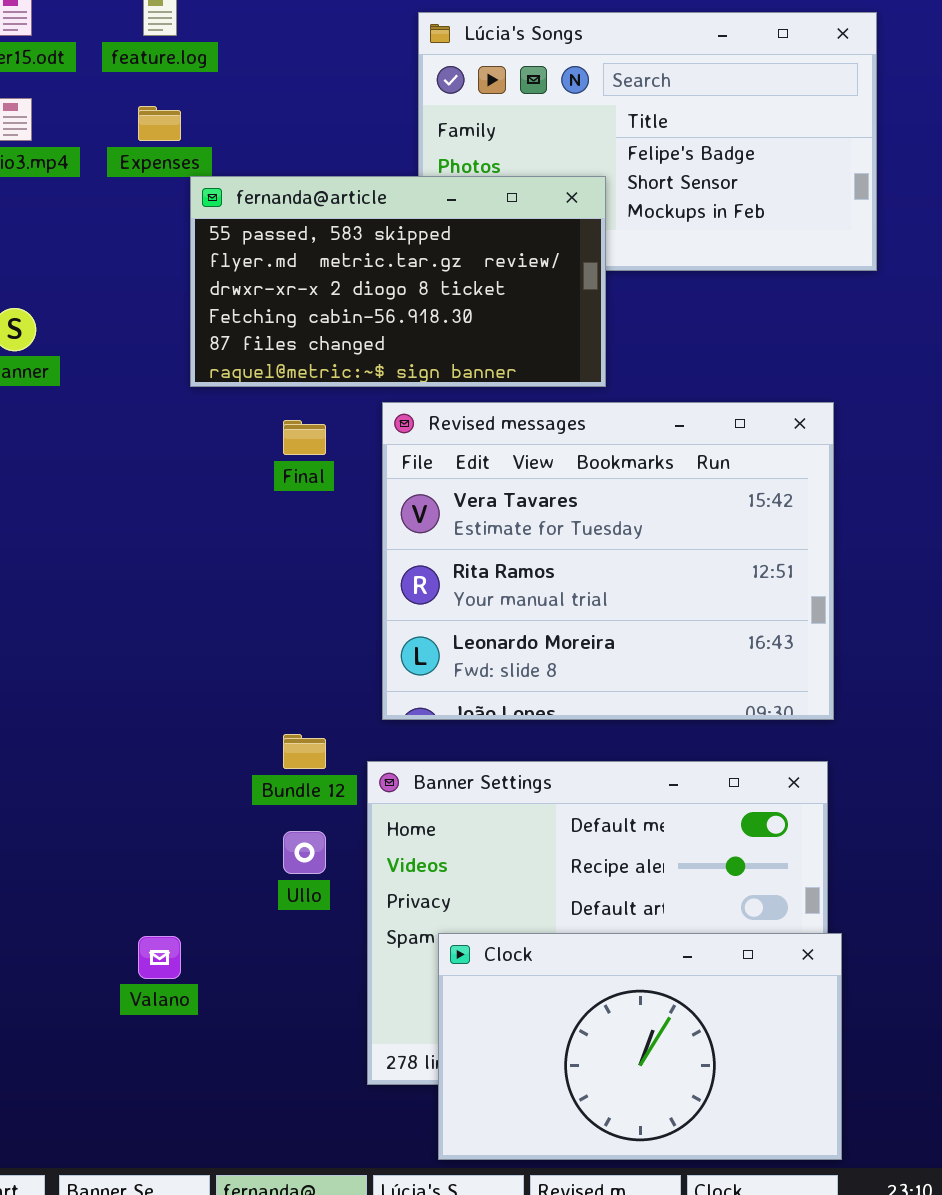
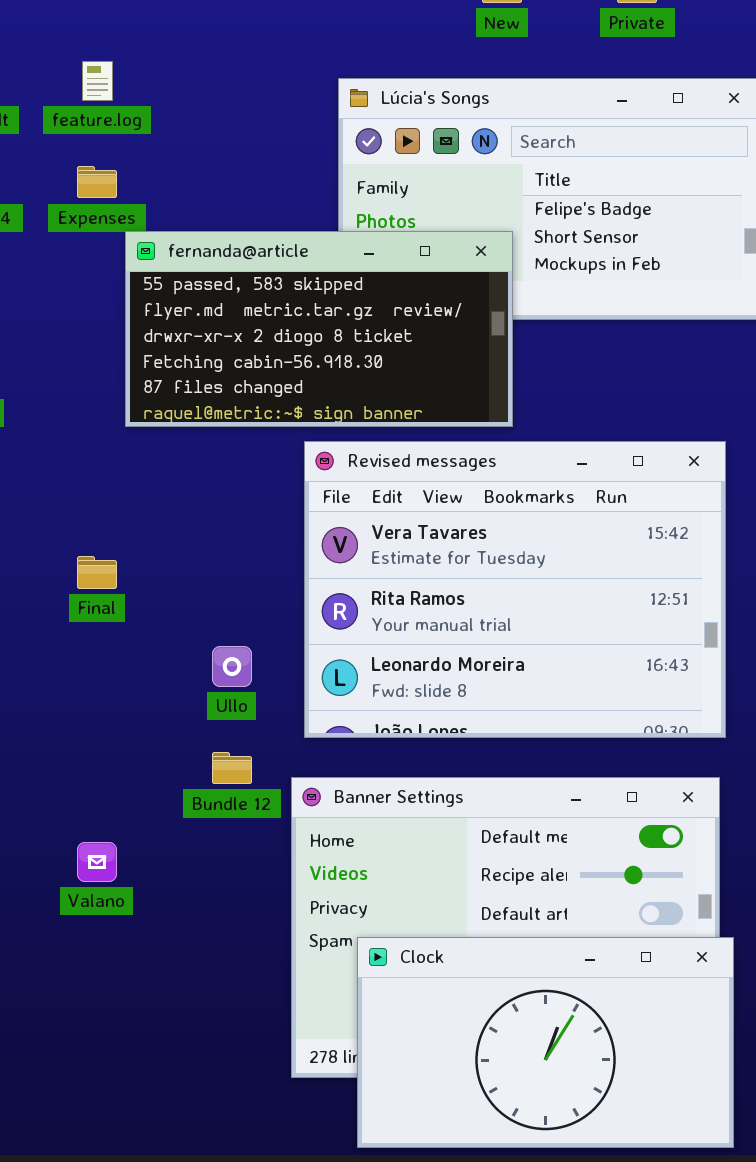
Final: [283,420,326,455] -> [77,556,117,589], moved
Ullo: [283,831,326,874] -> [212,646,252,687], moved
Valano: [138,936,181,979] -> [77,842,117,882], moved

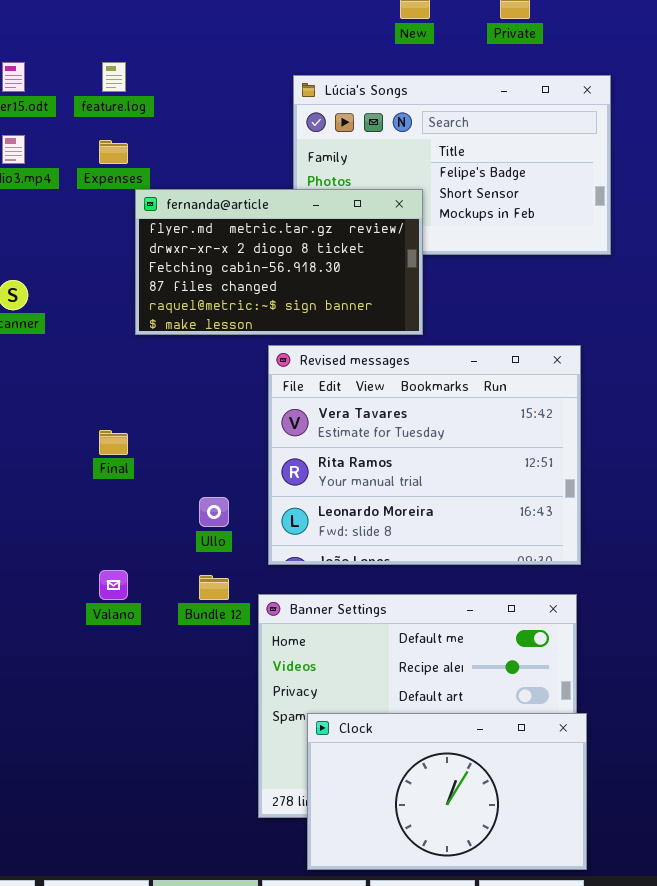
fernanda@article: [125,231,513,427] -> [135,189,423,335], scrolled down 1 row
Valano: [77,842,117,882] -> [99,570,128,600], moved

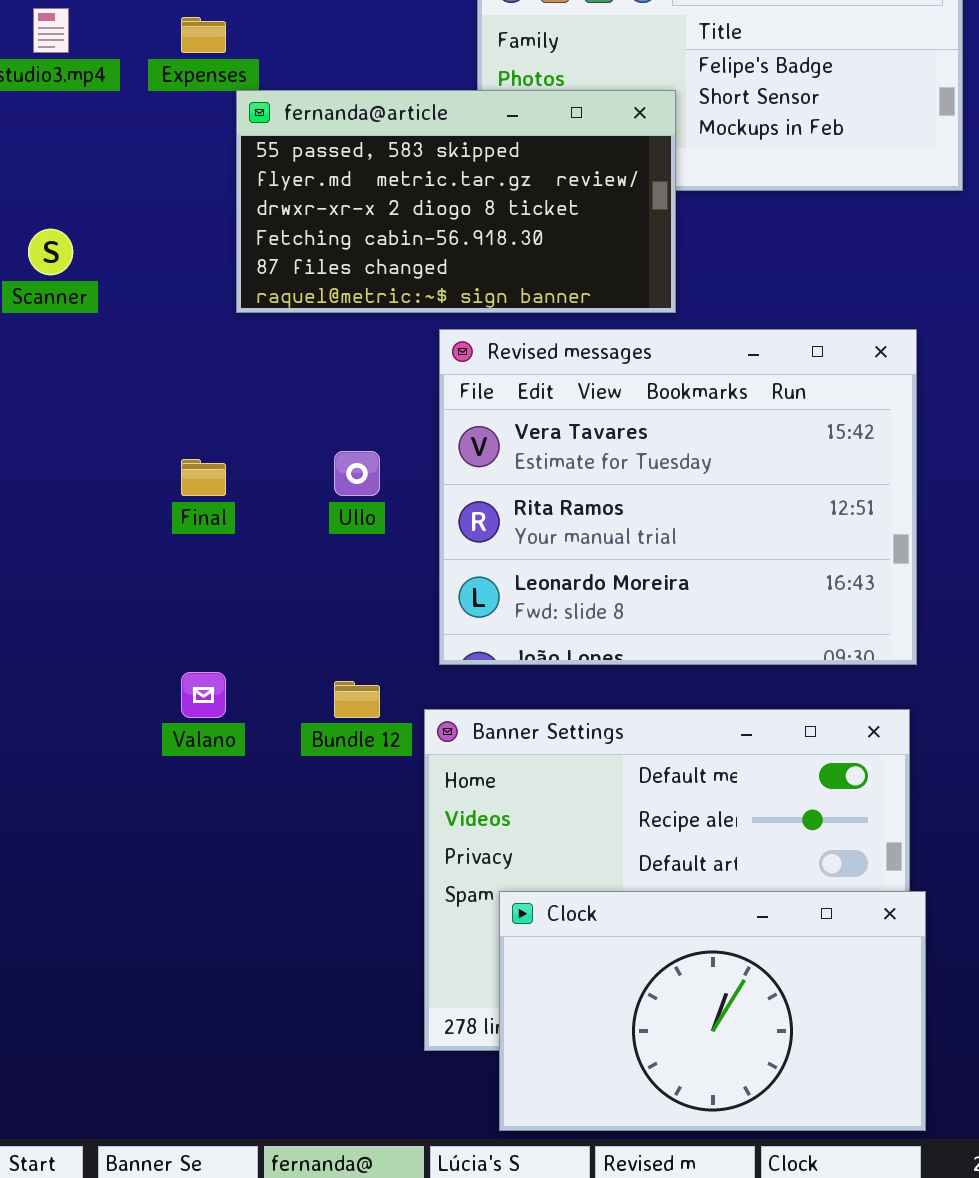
fernanda@article: [135,189,423,335] -> [236,90,676,313], scrolled up 1 row
Ullo: [199,497,229,527] -> [334,451,380,496], moved

